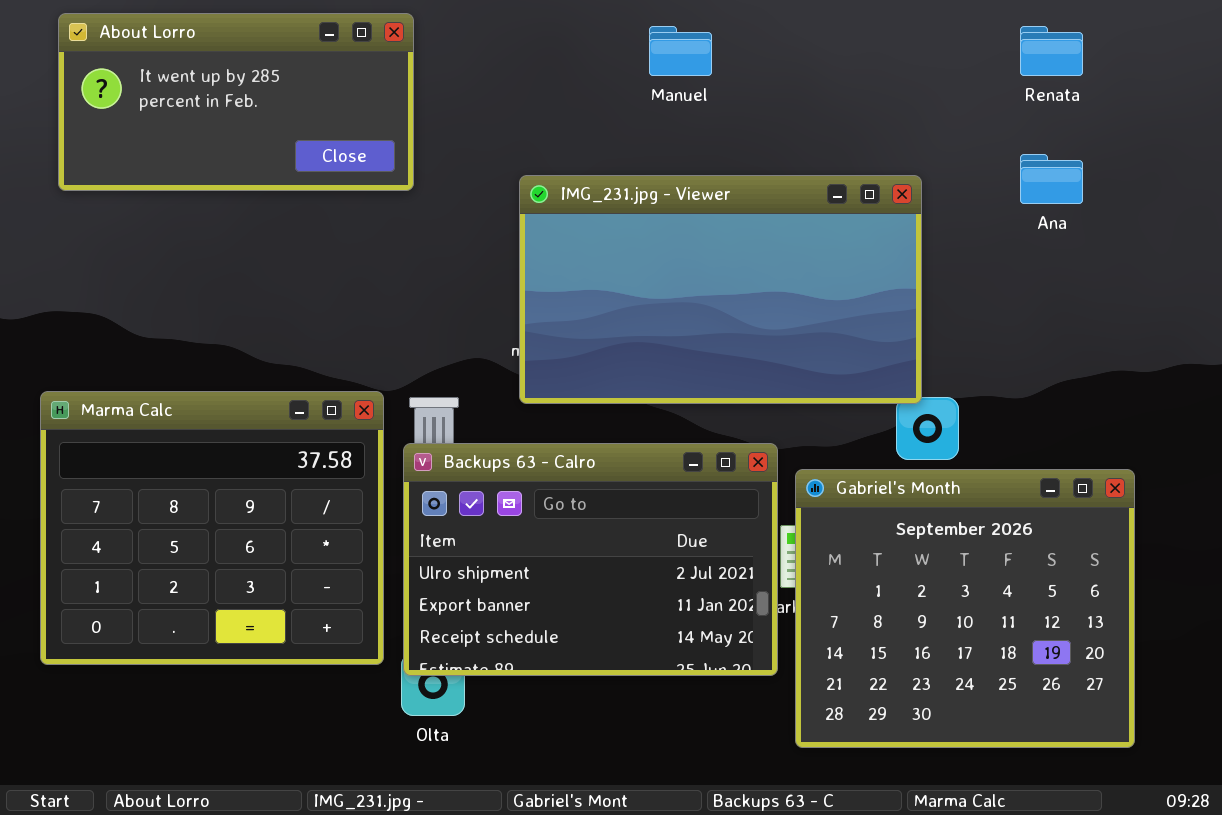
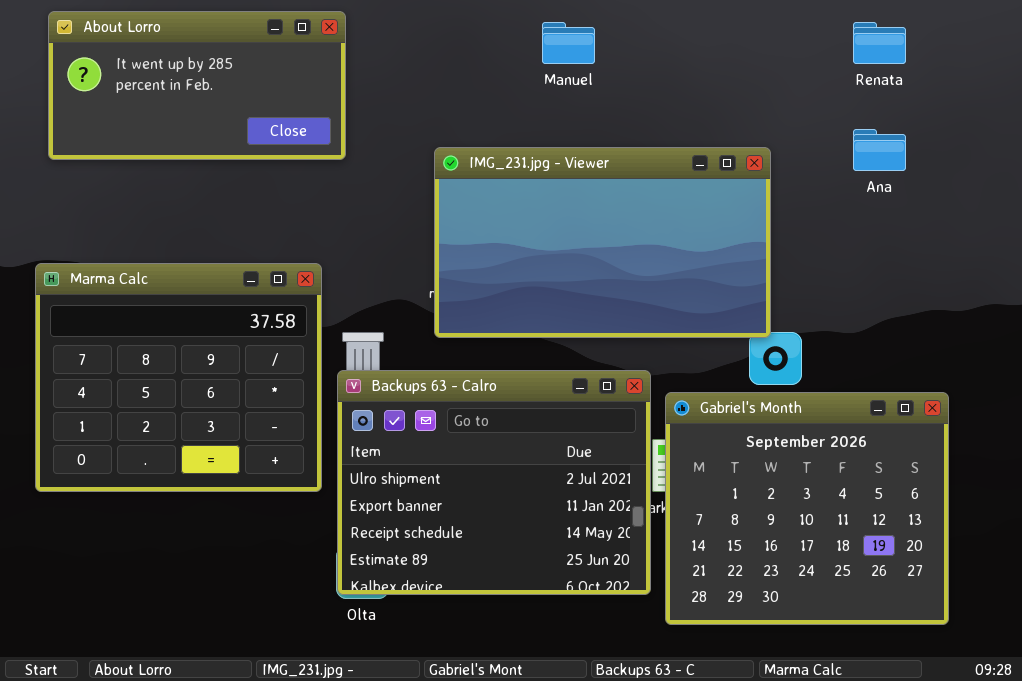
Marma Calc: [40,391,384,665] -> [35,263,322,492], moved
Backups 63 - Calro: [403,443,778,676] -> [337,370,651,595], resized

